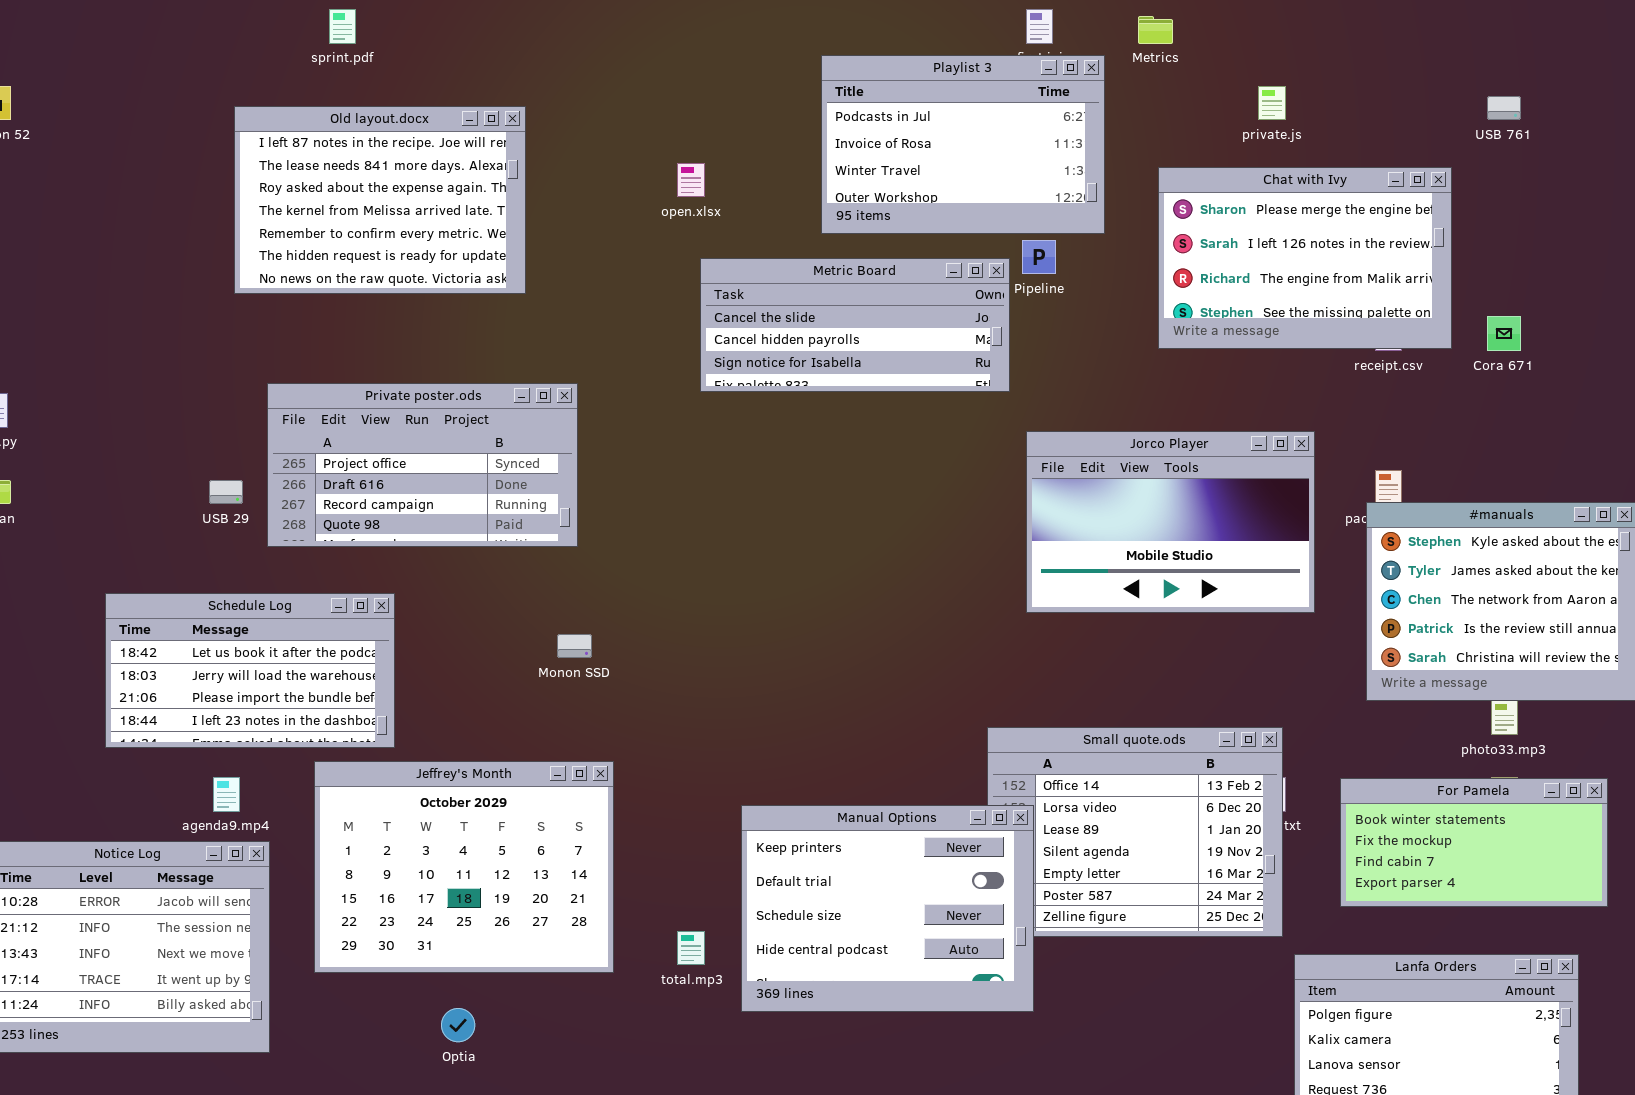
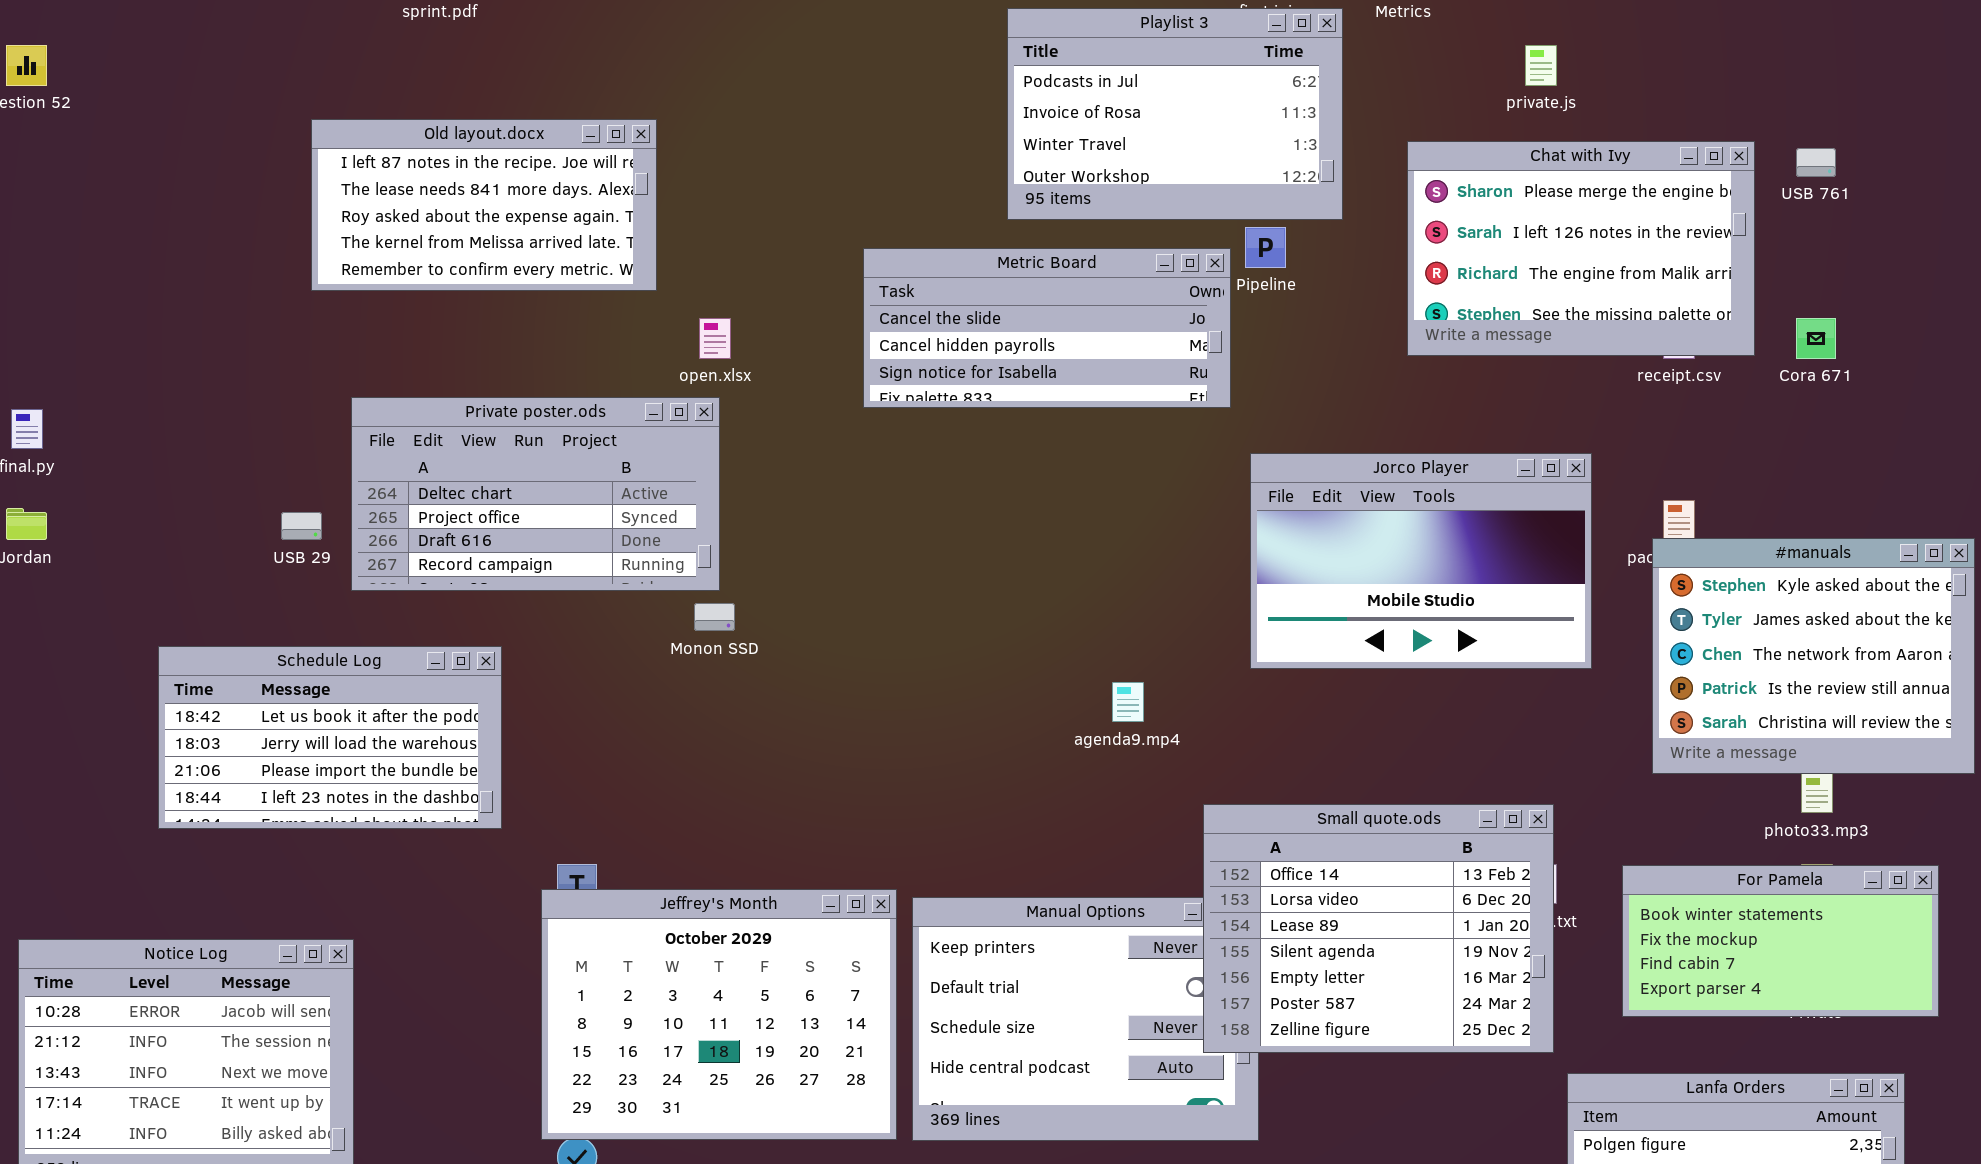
USB 761: [1487,96,1521,120] -> [1796,148,1836,177], moved
Old layout.docx: [234,106,526,294] -> [311,119,657,291], resized
open.xlsx: [677,163,705,197] -> [699,318,731,359], moved
Private poster.ods: [267,383,578,547] -> [351,397,720,591], scrolled up 1 row
Monon SSD: [557,634,592,658] -> [694,603,735,631], moved
Small quote.ods: [987,727,1283,937] -> [1203,804,1554,1053], raised
Jeffrey's Month: [314,761,614,973] -> [541,889,897,1140], moved
agenda9.mp4: [213,777,240,812] -> [1112,682,1144,722], moved

